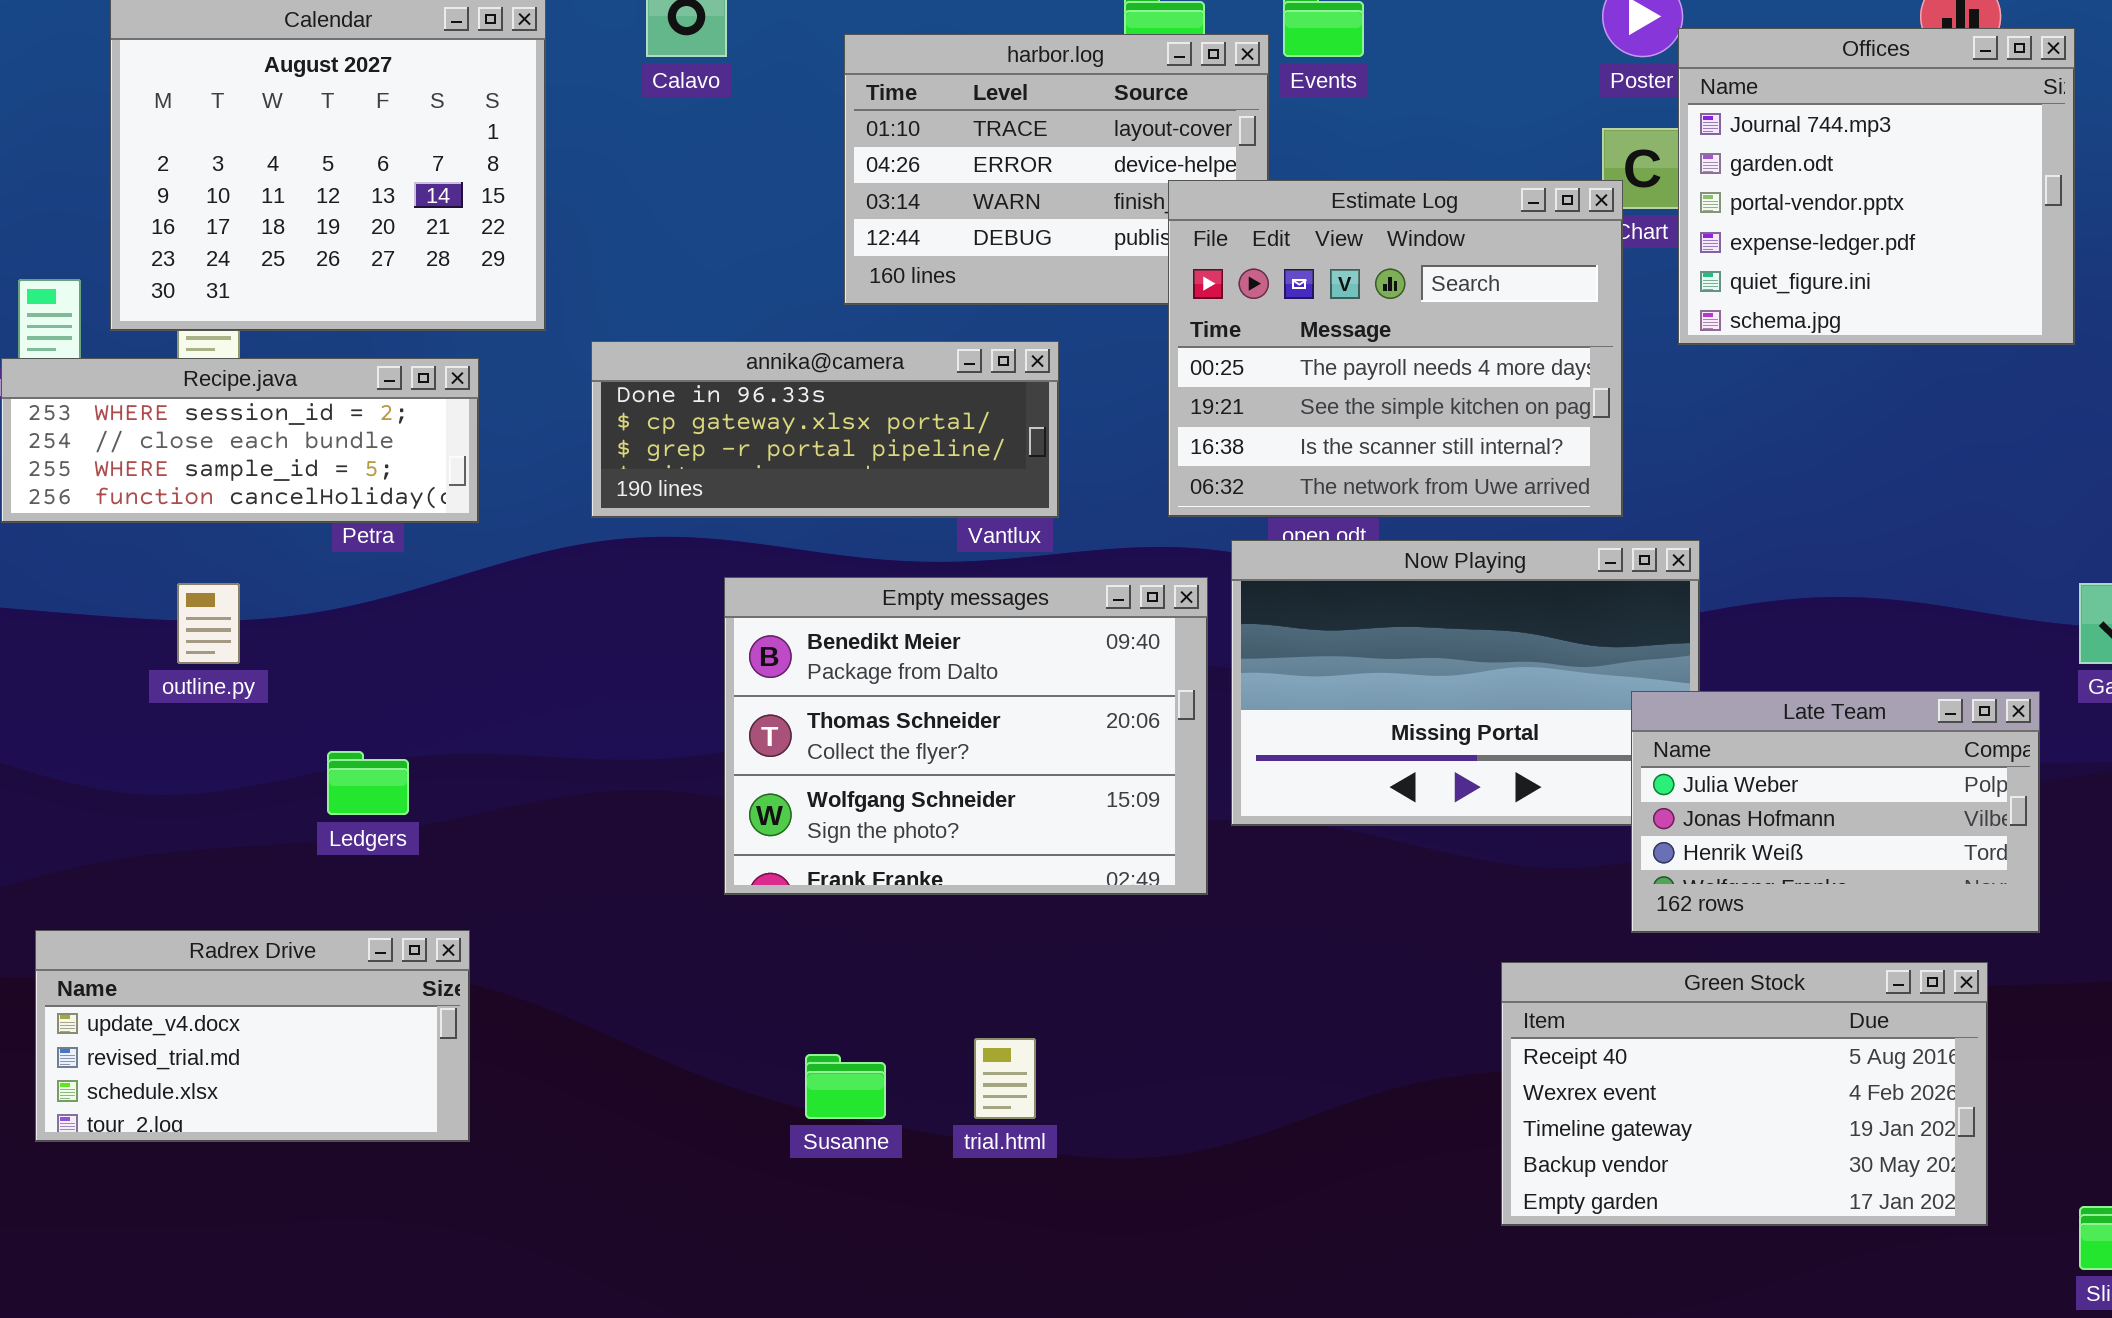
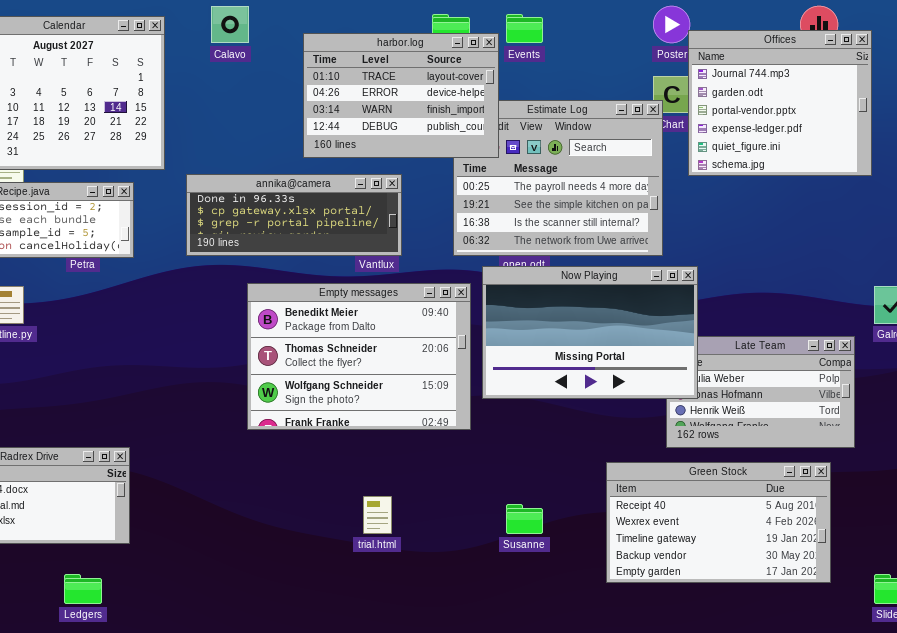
harbor.log: [844,34,1269,305] -> [303,33,499,158], raised
Now Playing: [1231,540,1700,826] -> [482,266,698,399], raised
Ledgers: [327,751,409,815] -> [64,574,102,604], moved
Susanne: [805,1054,886,1119] -> [506,504,543,534], moved

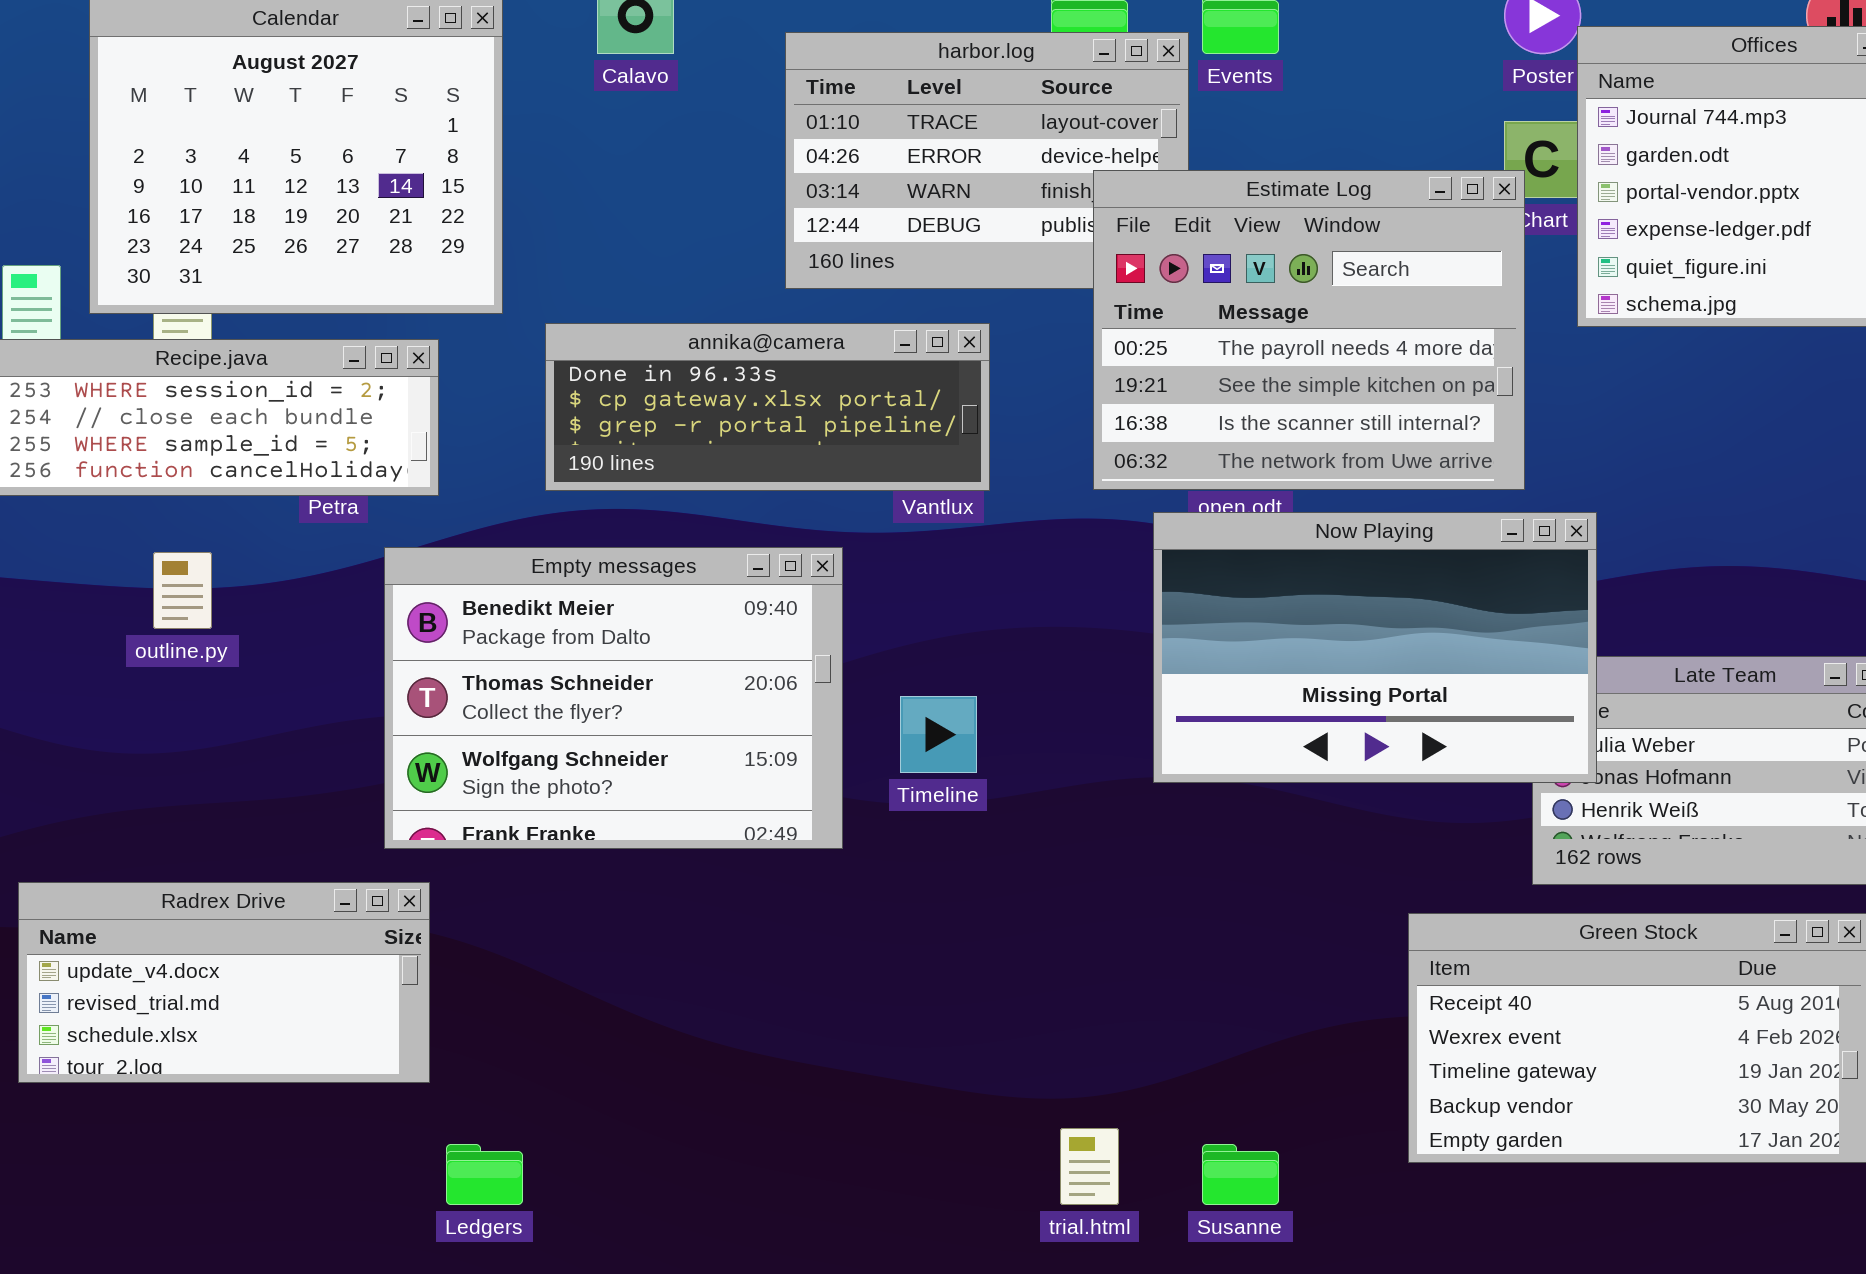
Estimate Log: [453,100,663,256] -> [1093,170,1525,490], raised
Empty messages: [247,283,471,430] -> [384,547,843,849], moved
trial.html: [363,496,392,534] -> [1060,1128,1119,1205], moved
Susanne: [506,504,543,534] -> [1202,1144,1279,1205], moved
Ledgers: [64,574,102,604] -> [446,1144,523,1205], moved

